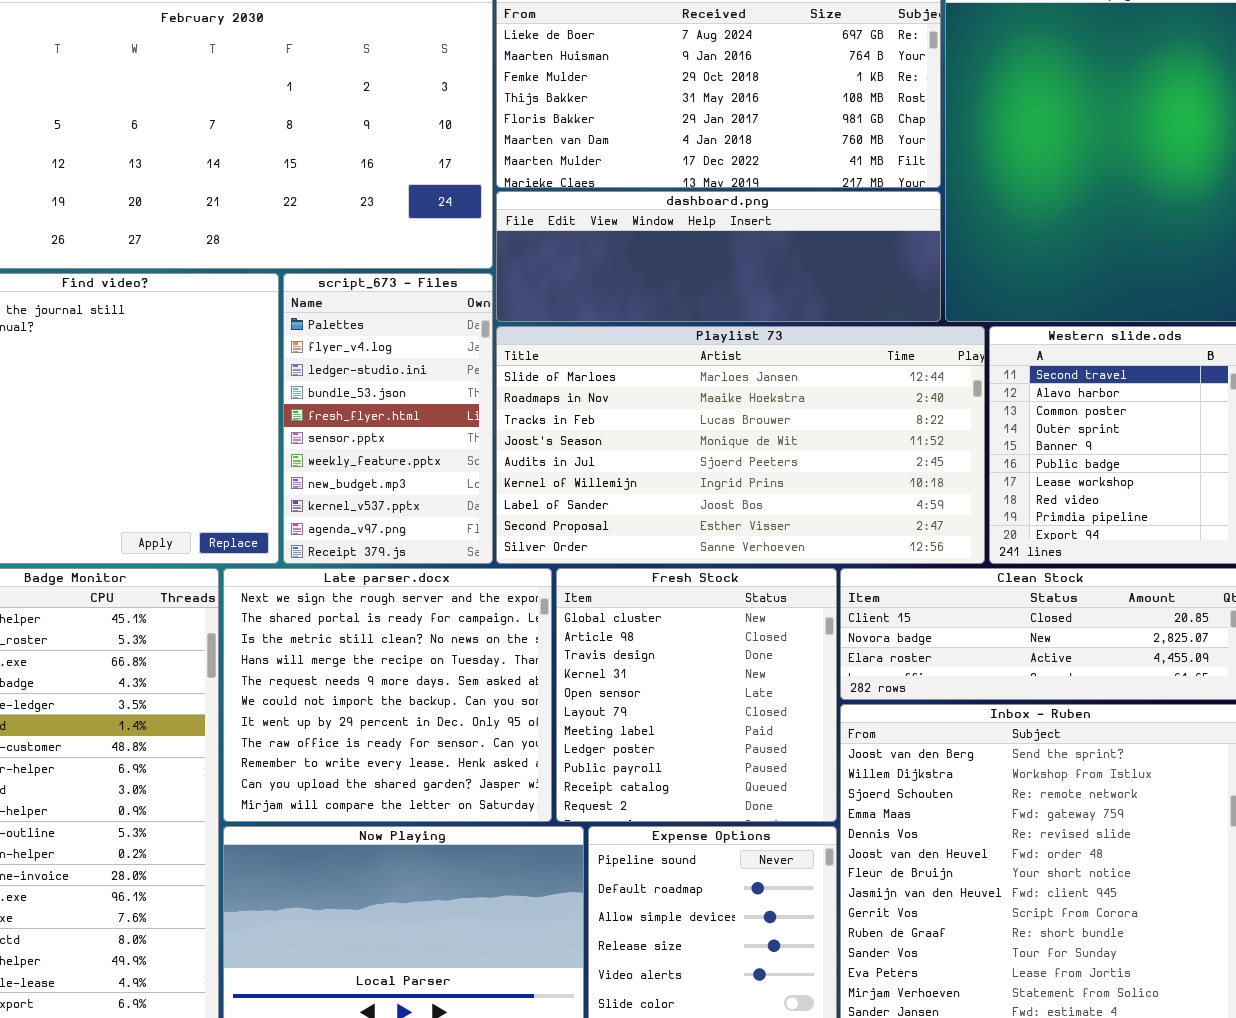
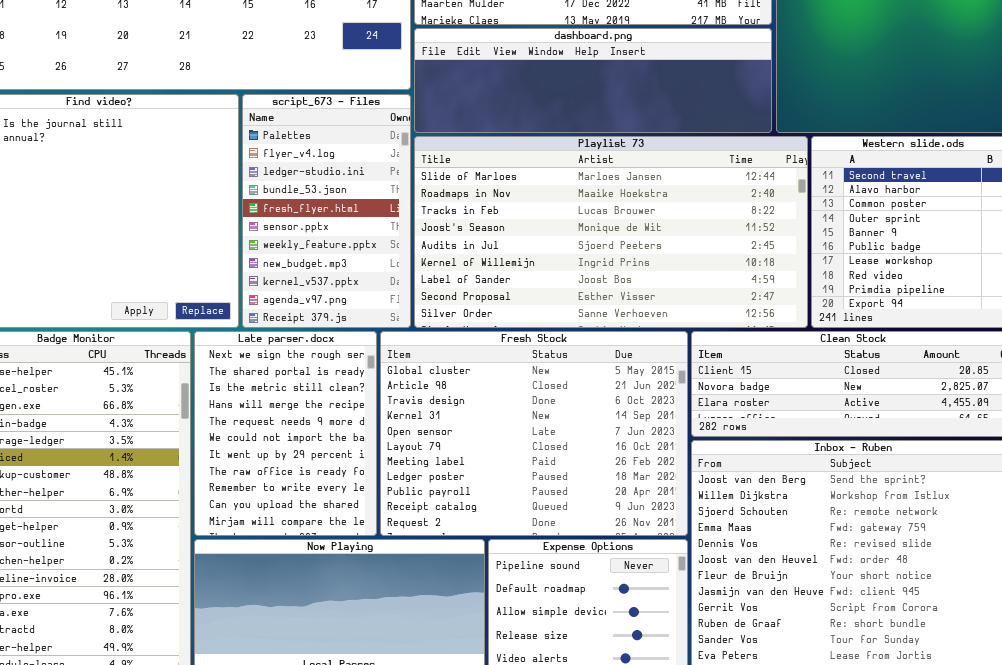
Late parser.docx: [223,568,552,822] -> [194,331,377,536], resized
Fresh Stock: [556,568,837,822] -> [380,331,688,536], resized

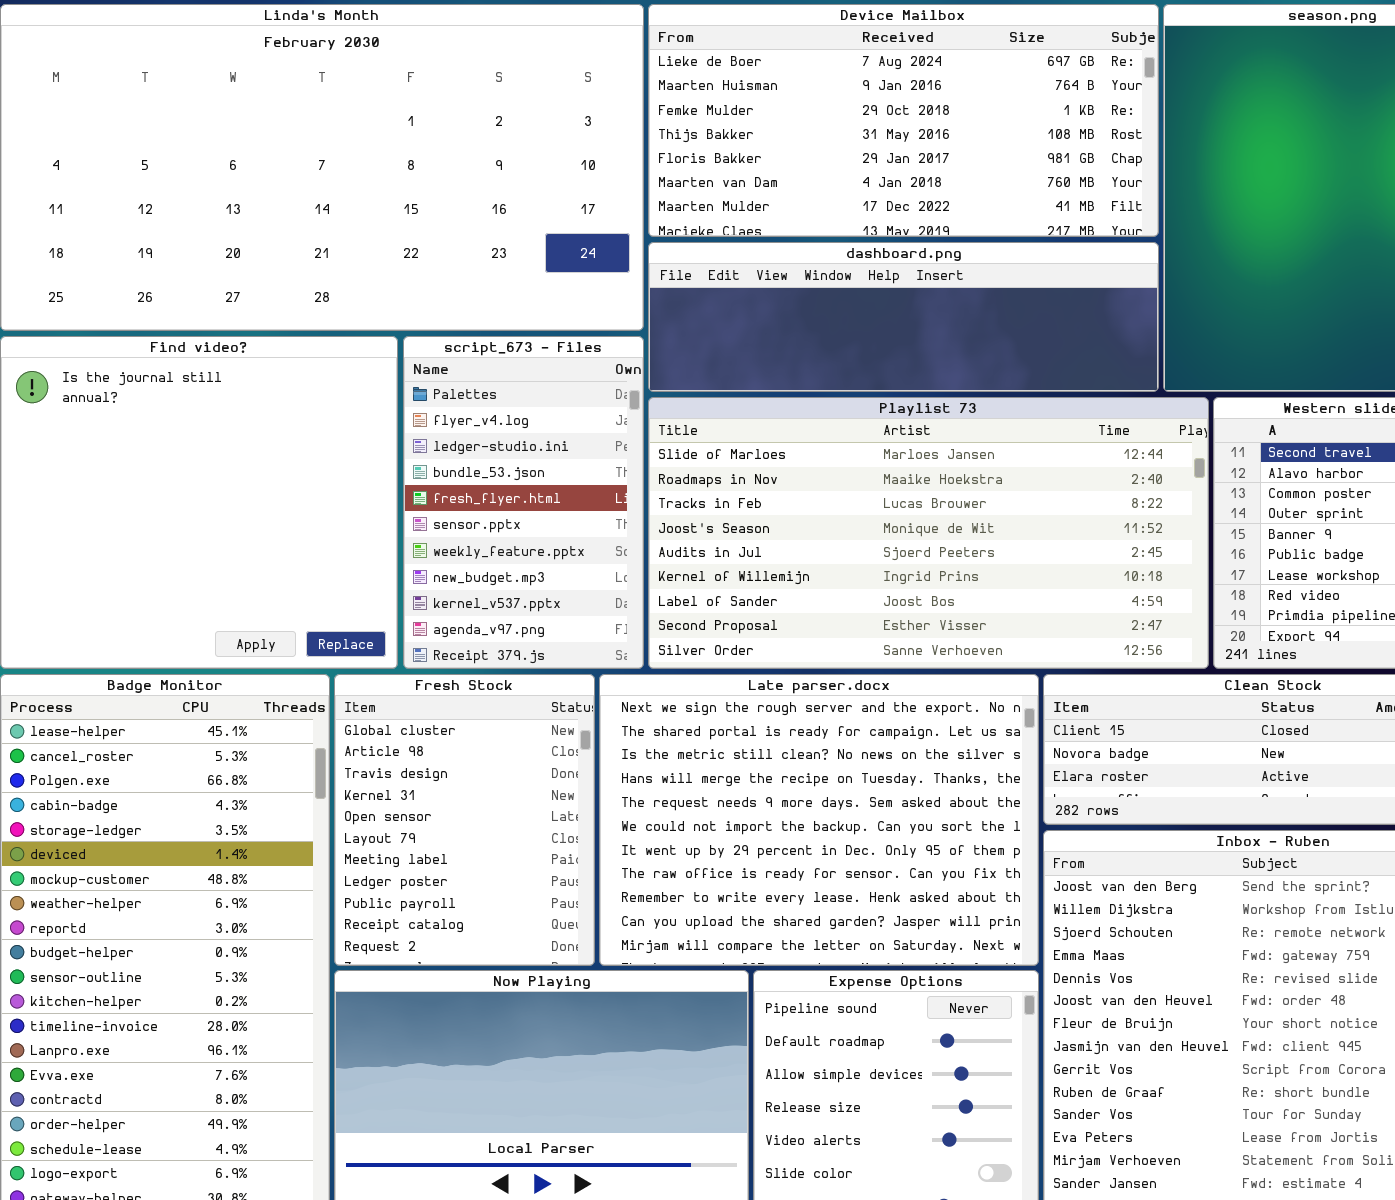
Late parser.docx: [194,331,377,536] -> [599,674,1039,966], moved, resized
Fresh Stock: [380,331,688,536] -> [334,674,595,966], moved, resized

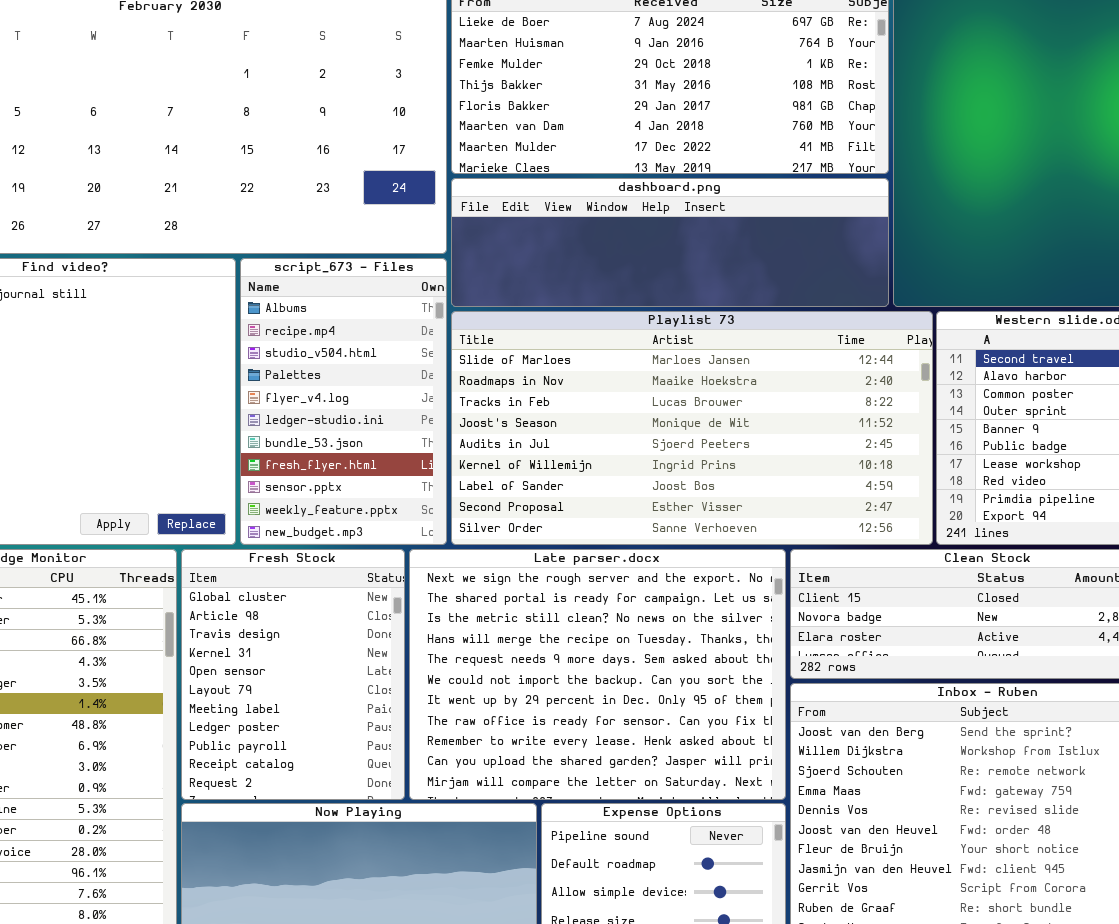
script_673 - Files: [403,336,644,669] -> [240,258,447,545], scrolled up 3 rows

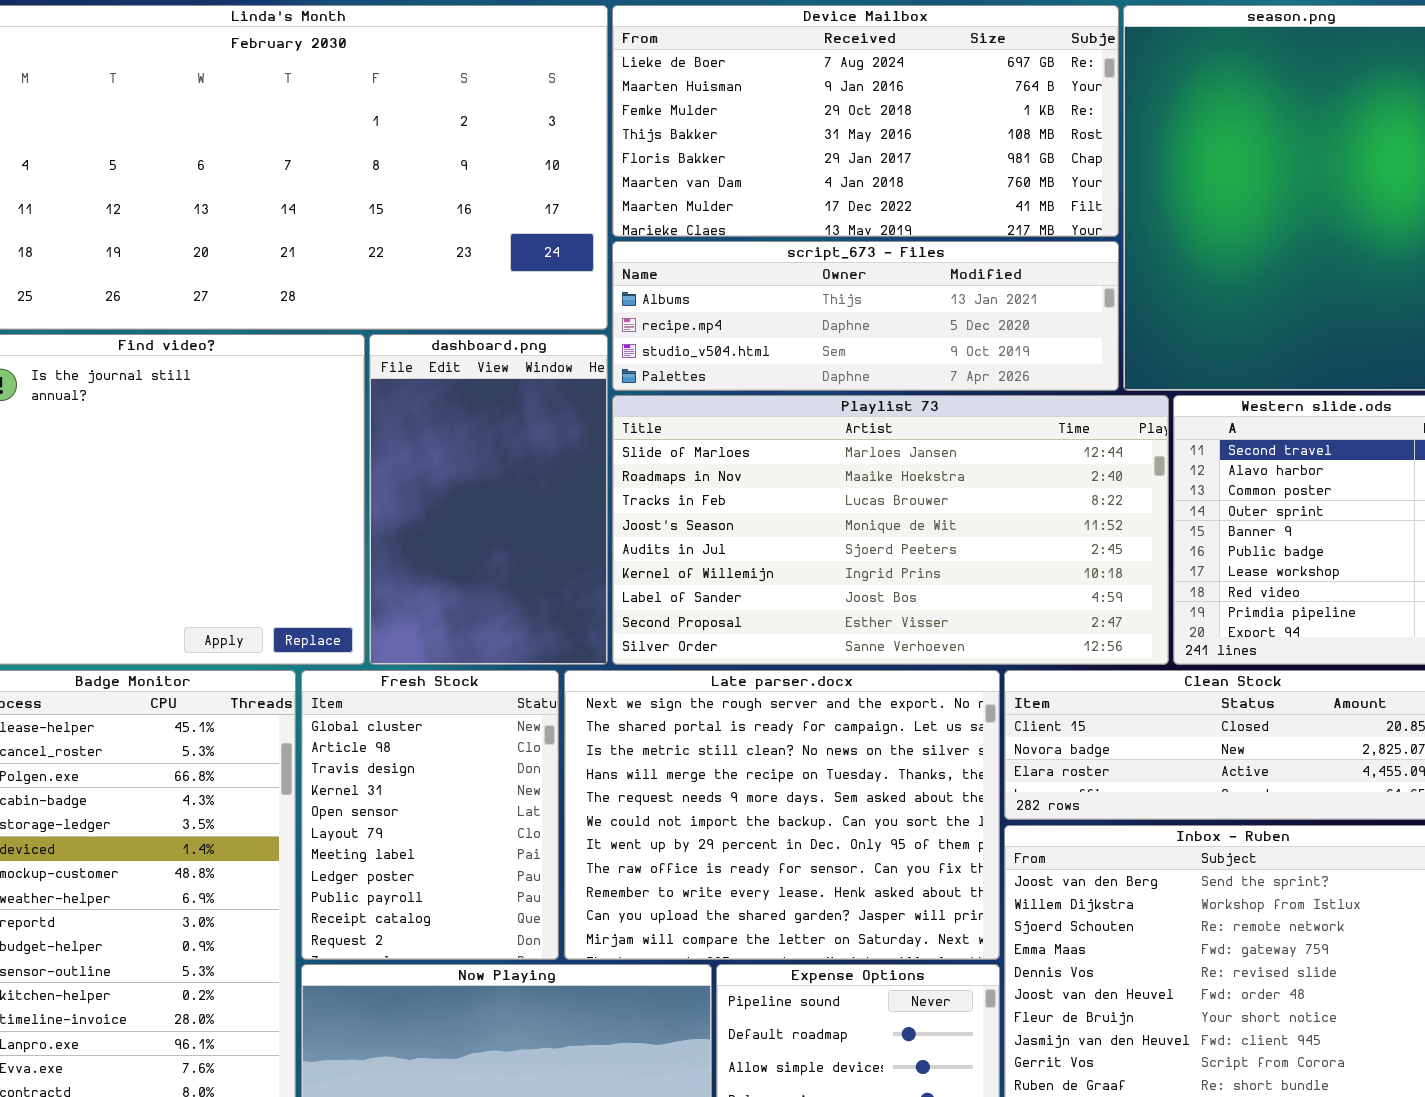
dashboard.png: [451,178,889,307] -> [369,334,608,665], moved, resized
script_673 - Files: [240,258,447,545] -> [612,241,1119,391], moved, resized

